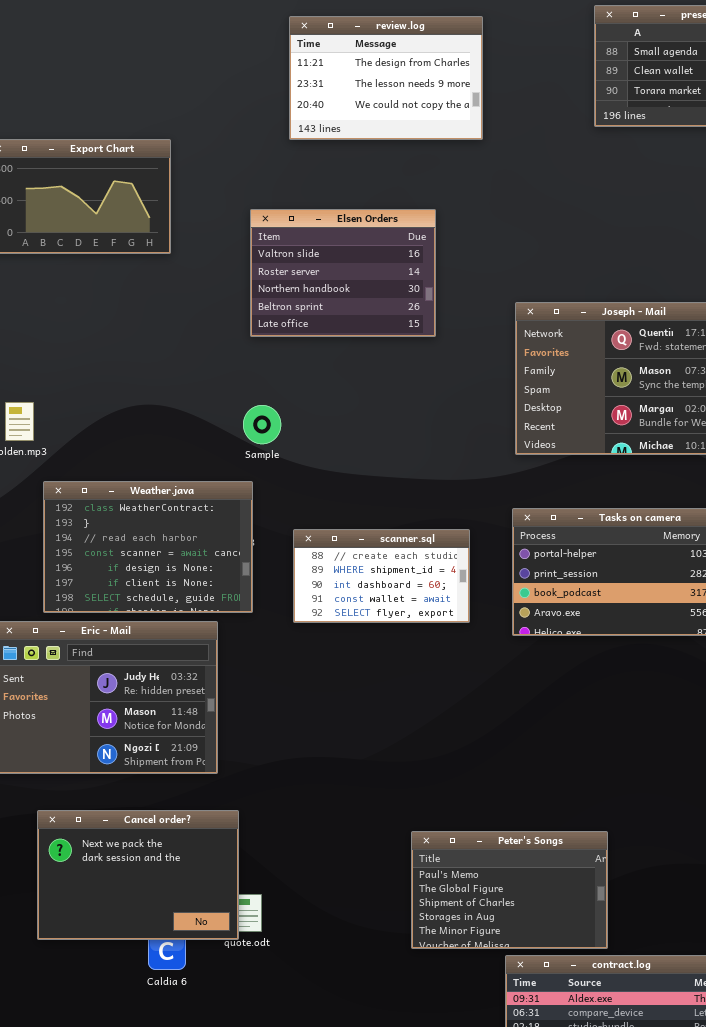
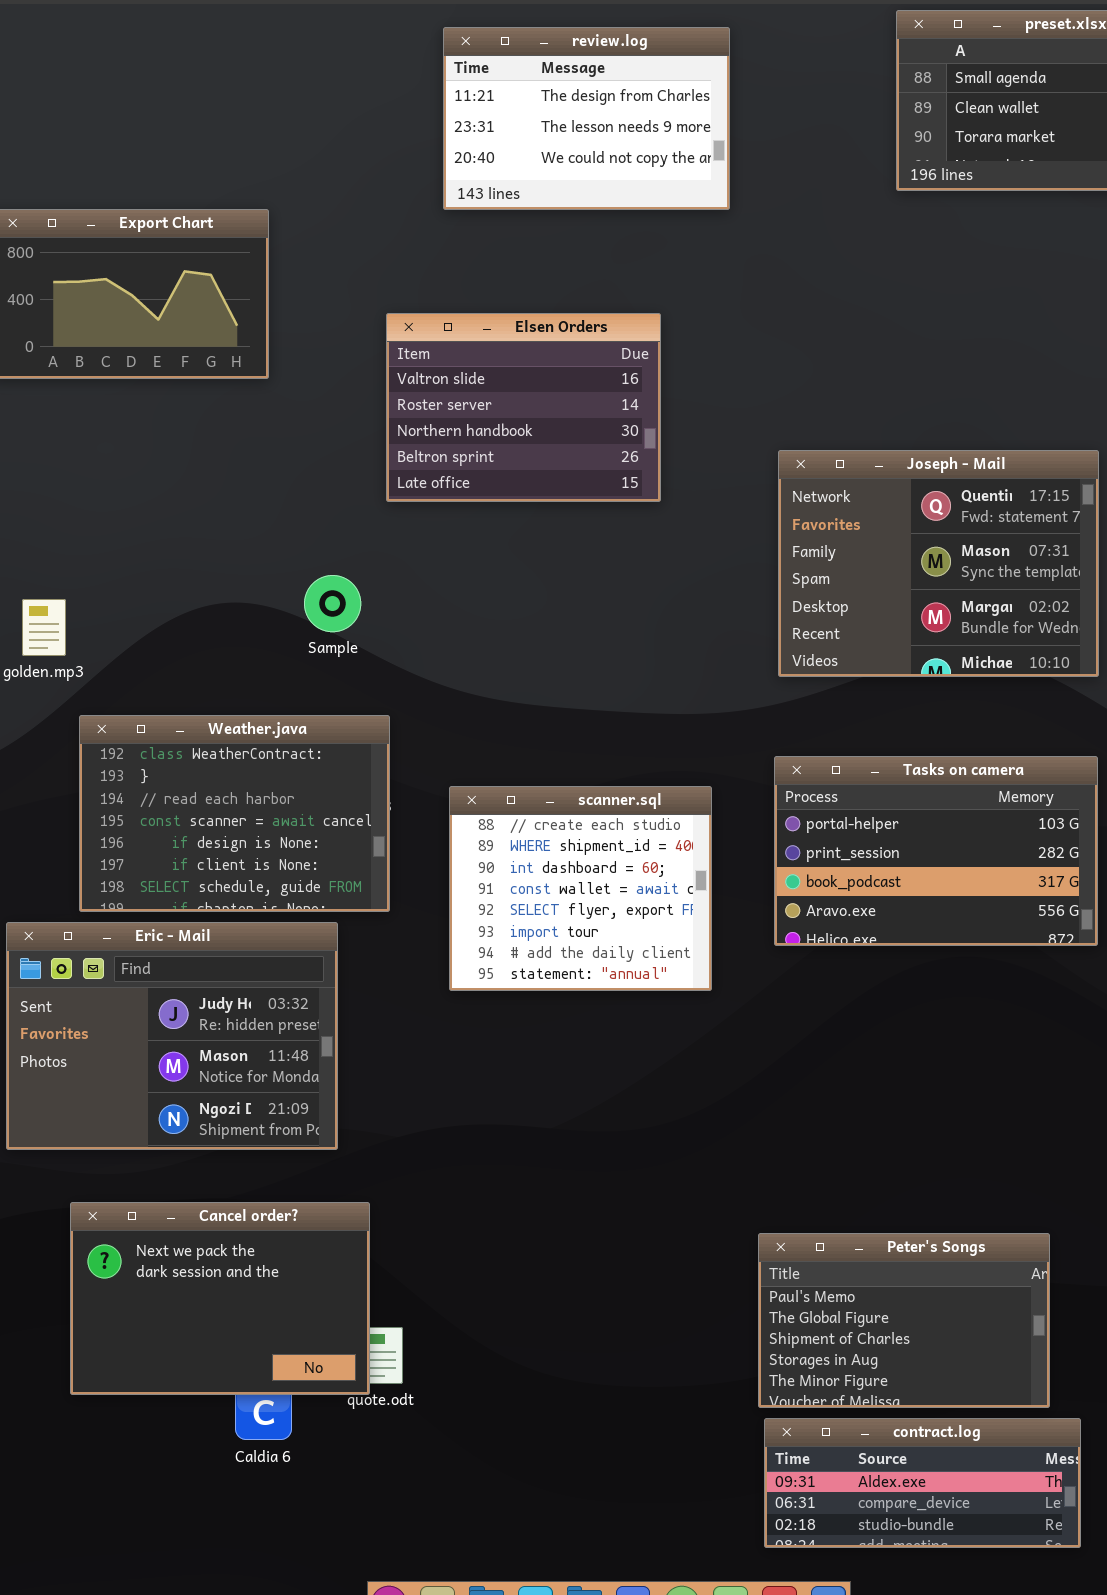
Sample: [243,405,281,444] -> [304,575,361,632], moved
scanner.sql: [293,529,470,623] -> [449,786,712,991], resized
Peter's Songs: [411,831,608,949] -> [758,1233,1050,1408], moved

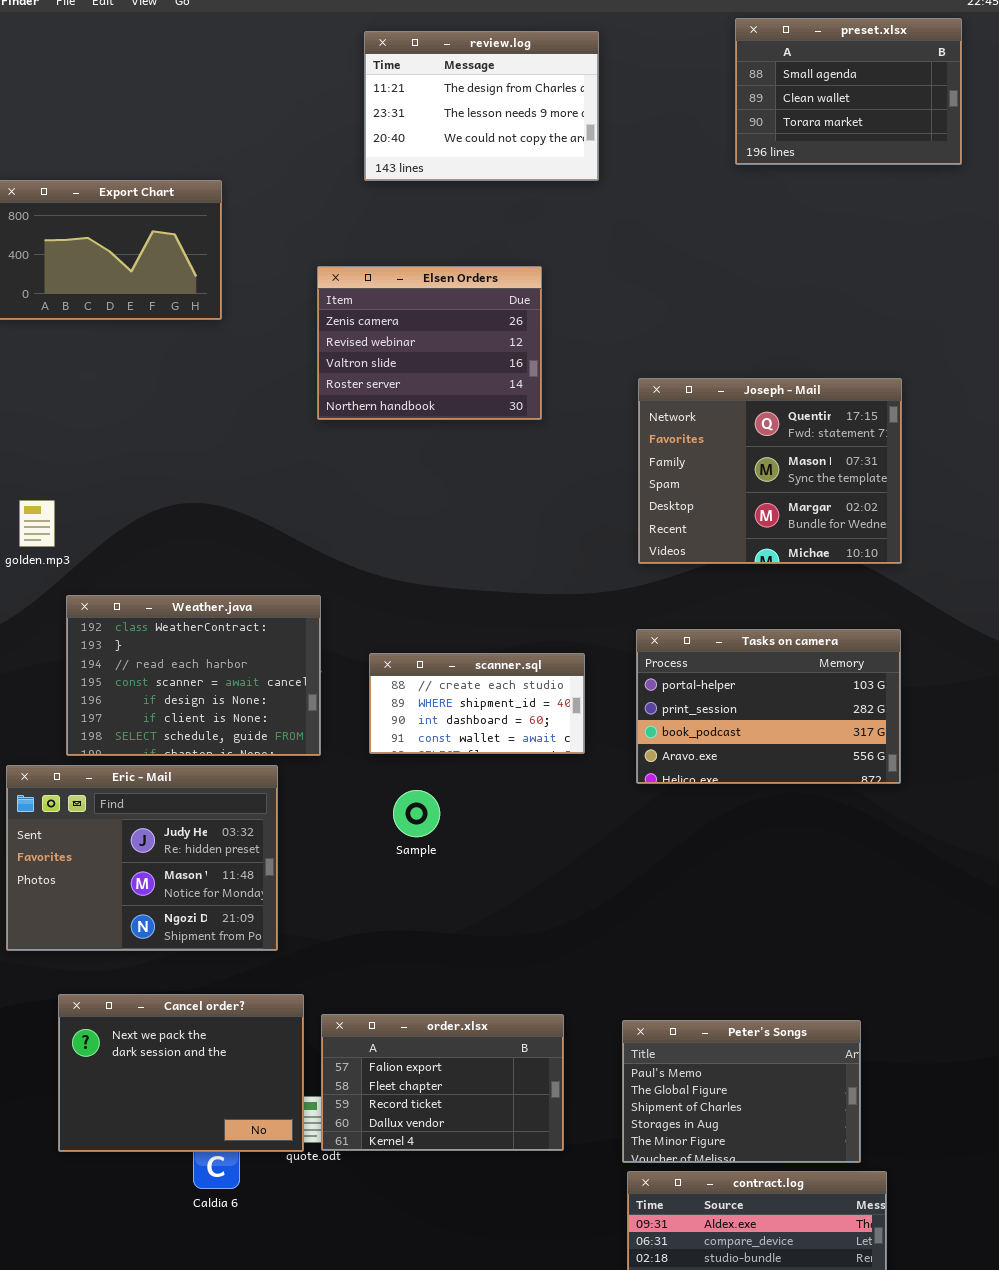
Elsen Orders: [386,313,661,502] -> [317,266,542,420], scrolled up 2 rows
Sample: [304,575,361,632] -> [393,790,440,837], moved
scanner.sql: [449,786,712,991] -> [369,653,585,754], resized
order.xlsx: none -> [321,1014,564,1151], opened

